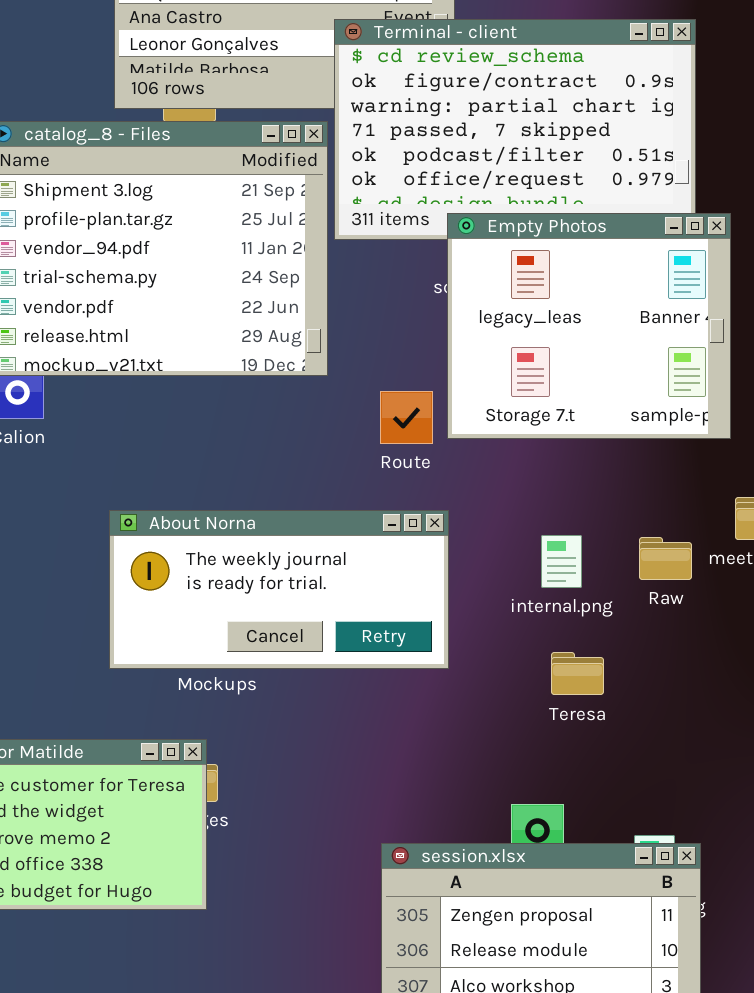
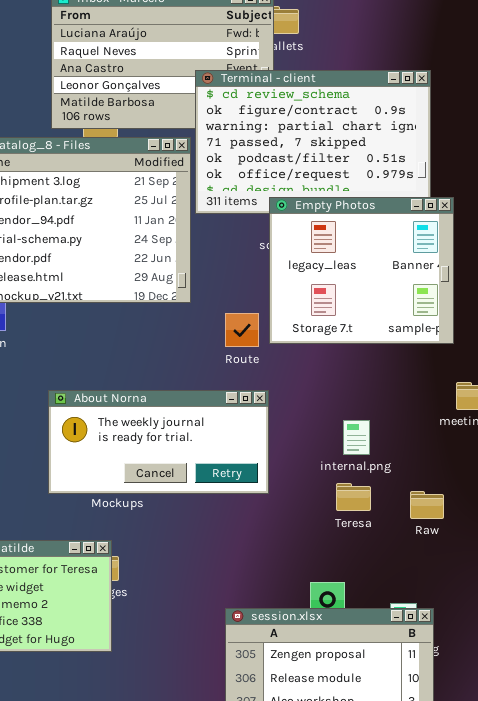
internal.png: [541,535,582,588] -> [343,420,370,455], moved
Raw: [639,537,692,580] -> [410,491,444,519], moved

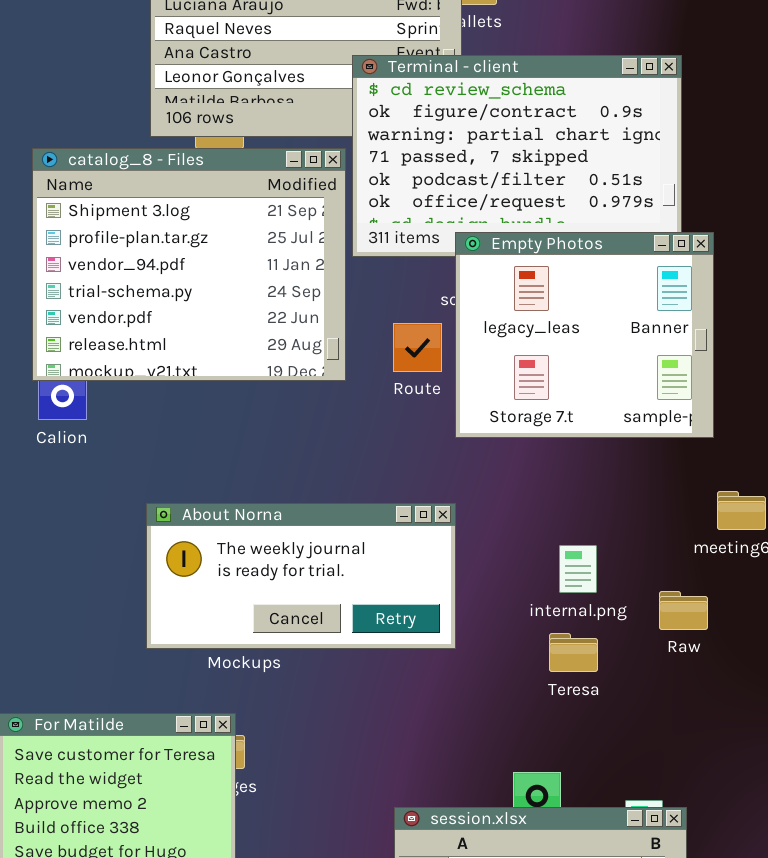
Route: [225,313,259,347] -> [393,323,442,372], moved
Raw: [410,491,444,519] -> [659,591,708,630], moved

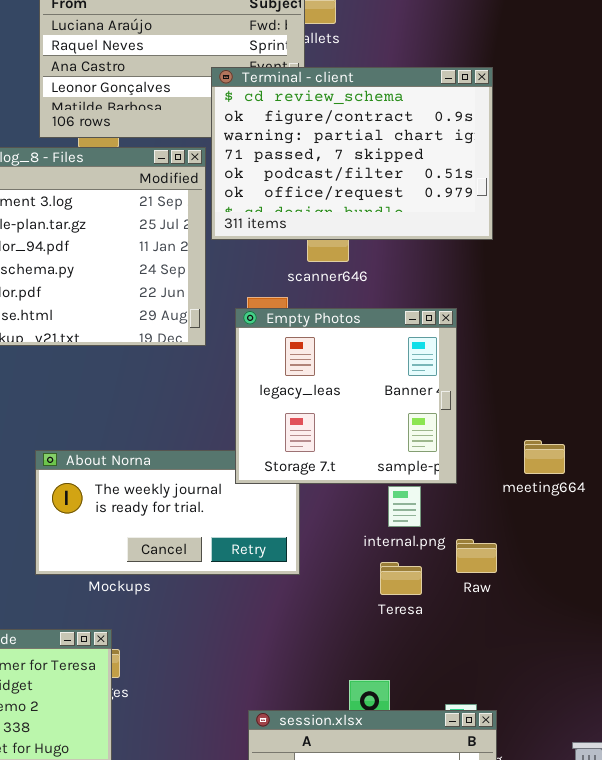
Empty Photos: [455,232,714,438] -> [235,308,457,484], moved
Raw: [659,591,708,630] -> [456,539,497,573], moved

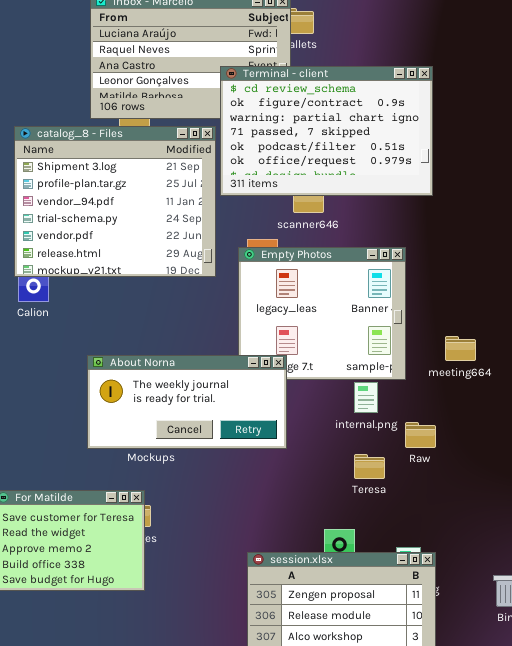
meeting664: [524,440,565,474] -> [445,336,476,361], moved
About Norna: [35,450,300,575] -> [87,355,287,449], raised
Teresa: [380,562,422,595] -> [354,454,385,479], moved

